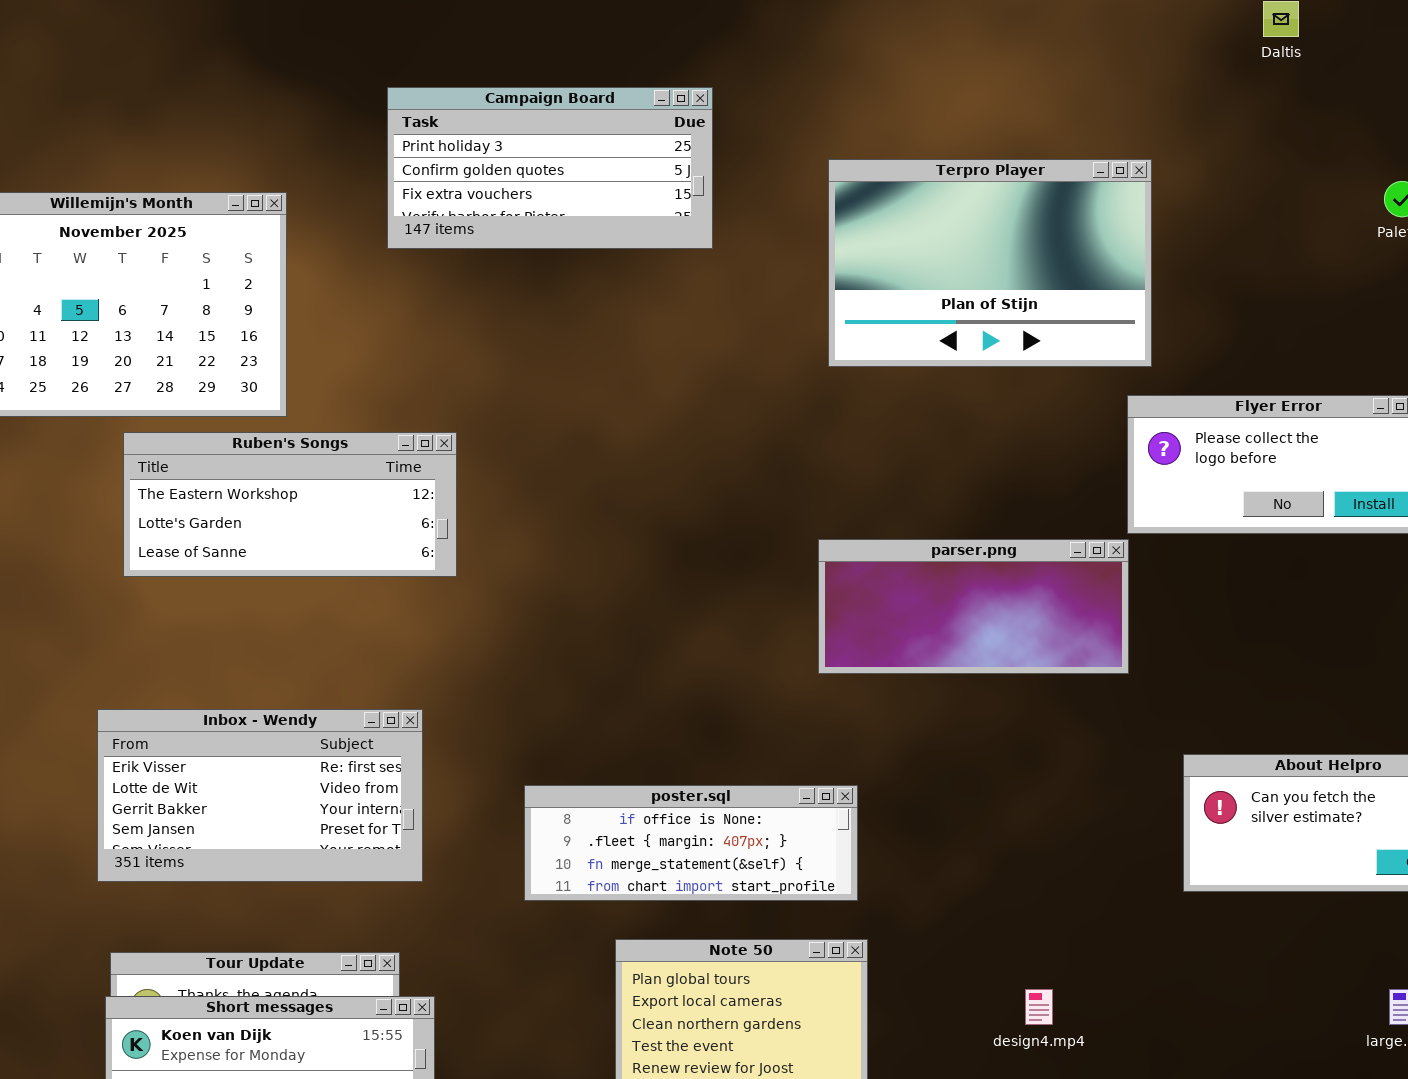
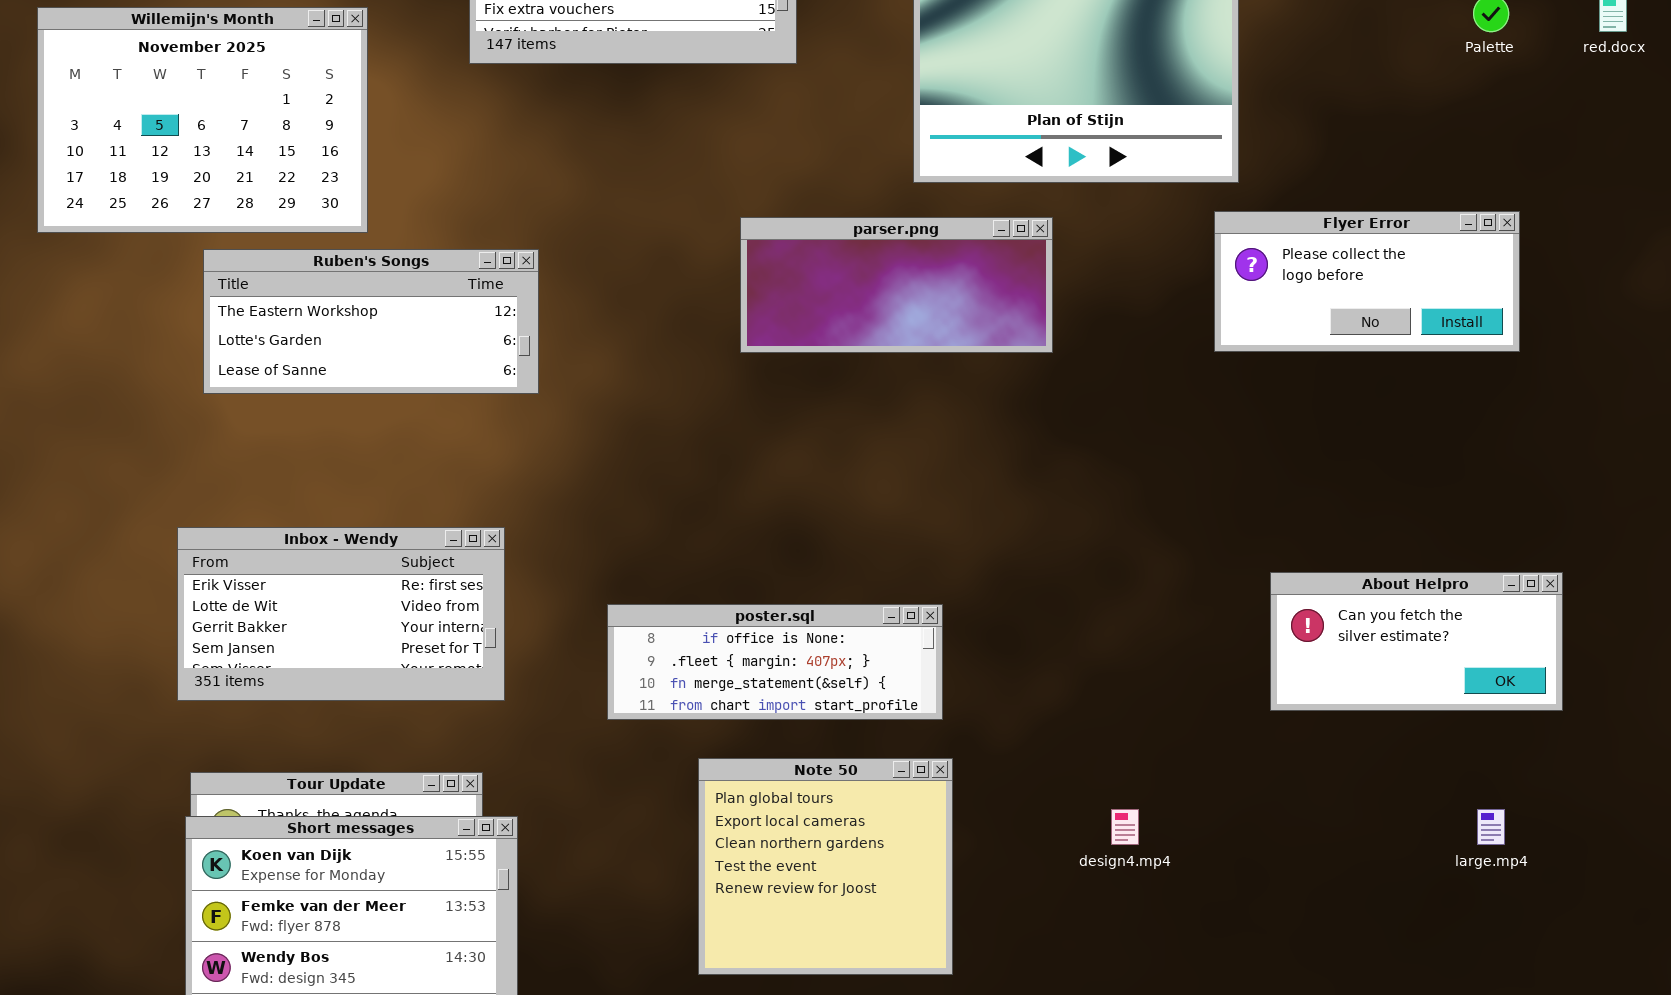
parser.png: [818,539,1129,674] -> [740,217,1053,353], moved

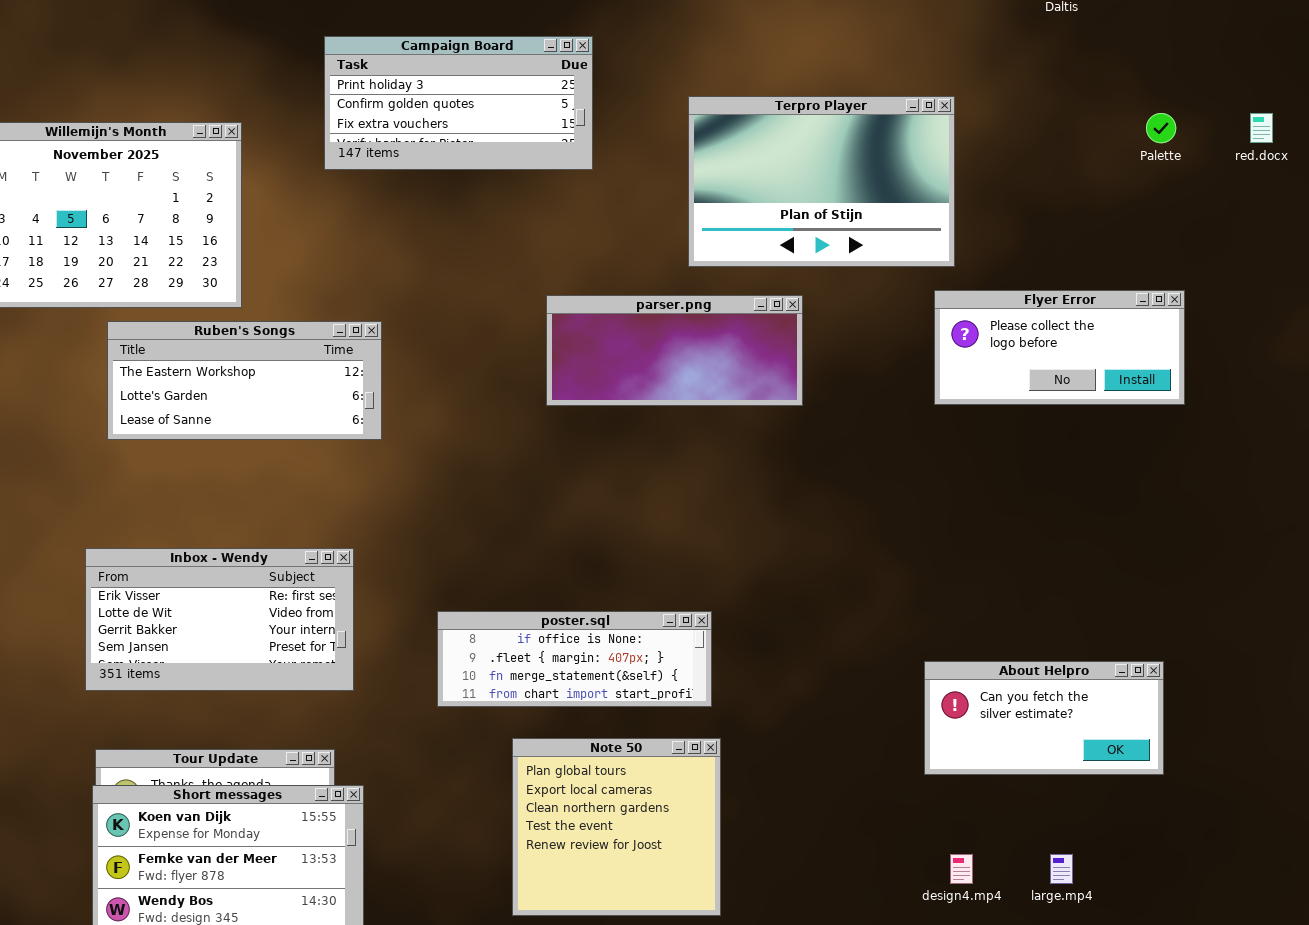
About Helpro: [1270,572,1563,711] -> [924,661,1164,775], moved
design4.mp4: [1111,809,1139,845] -> [950,854,973,884], moved
large.mp4: [1477,809,1505,845] -> [1050,854,1073,884], moved

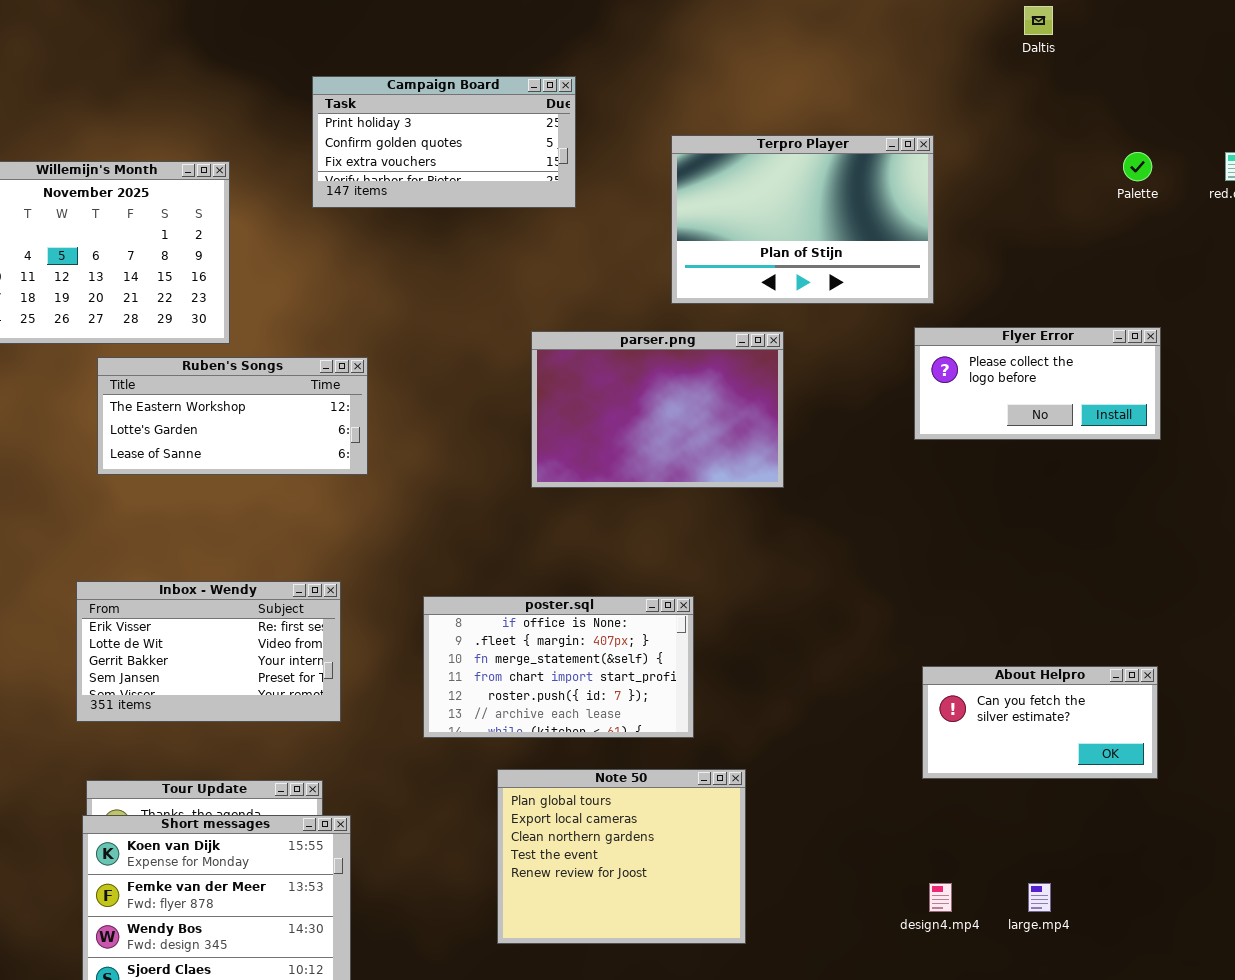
parser.png: [546,295,803,406] -> [531,331,784,488], resized
poster.sql: [437,611,712,707] -> [423,596,694,738], resized
About Helpro: [924,661,1164,775] -> [922,666,1158,779], moved
Note 50: [512,738,721,916] -> [497,769,746,944], resized

